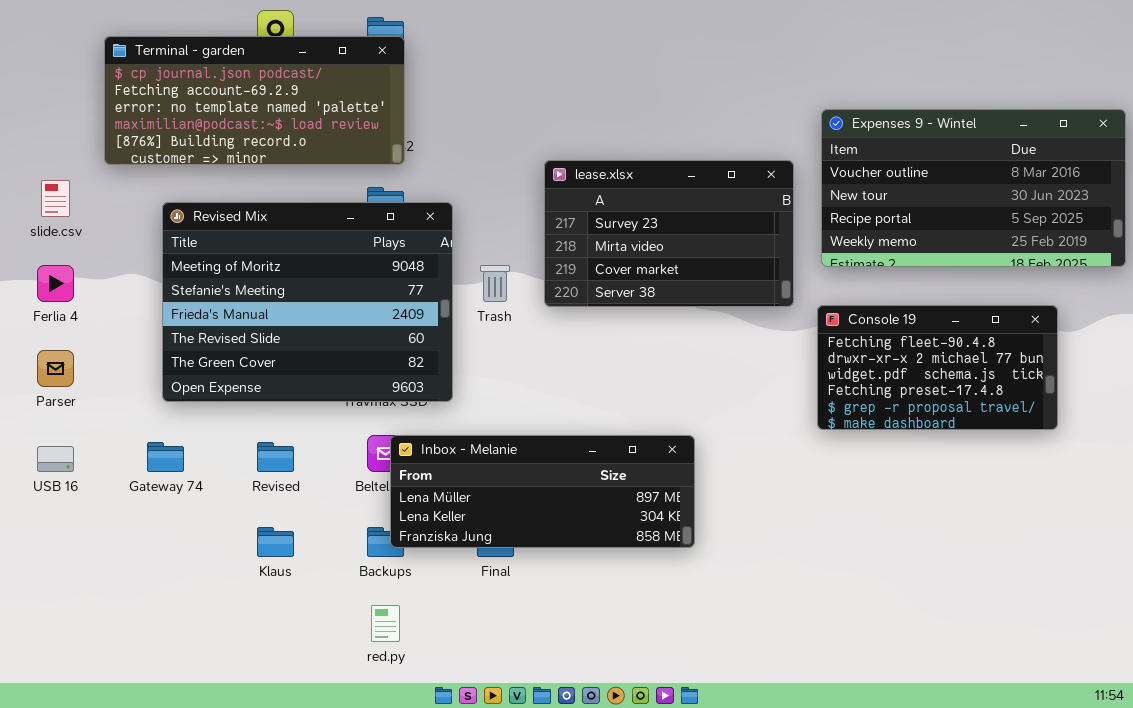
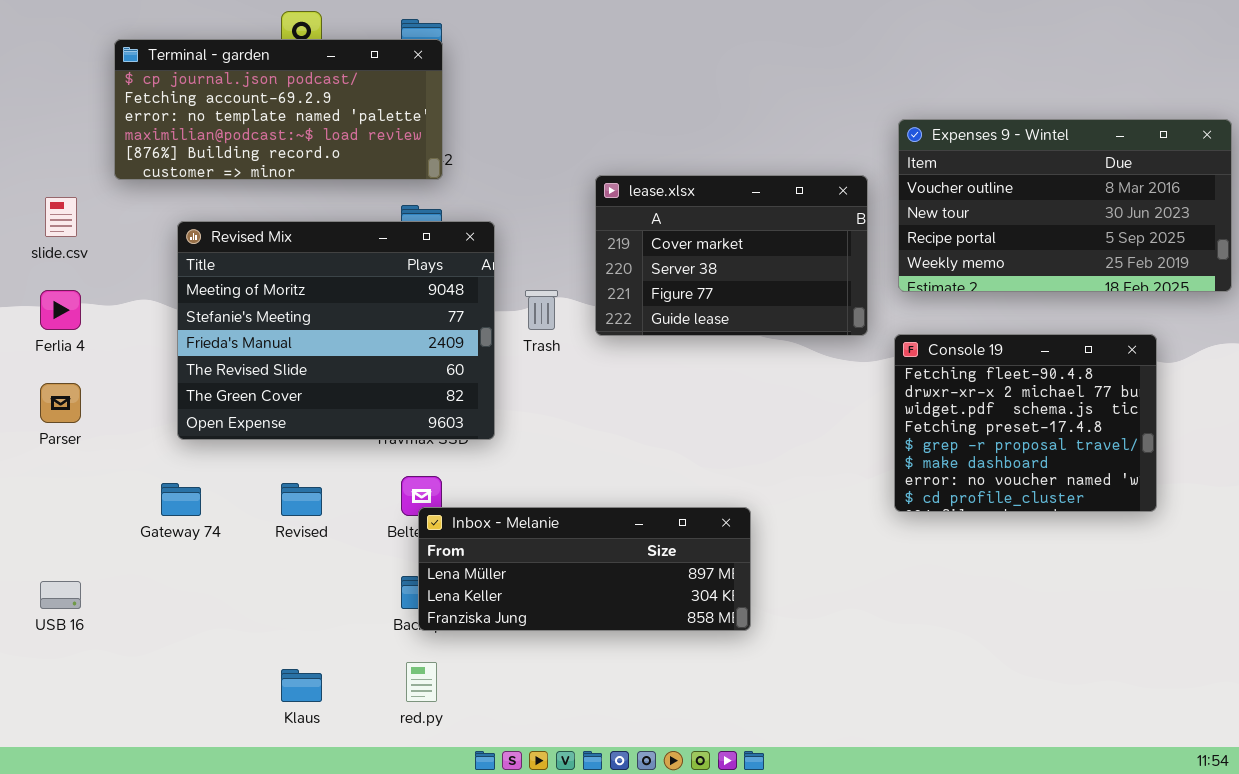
lease.xlsx: [544,160,794,307] -> [595,175,868,336], scrolled down 2 rows
Console 19: [817,305,1058,430] -> [894,334,1157,512], resized
Inbox - Melanie: [390,435,695,548] -> [418,507,751,631], moved
USB 16: [37,446,74,472] -> [40,581,81,609], moved
Klaus: [257,527,294,557] -> [281,669,322,702], moved

